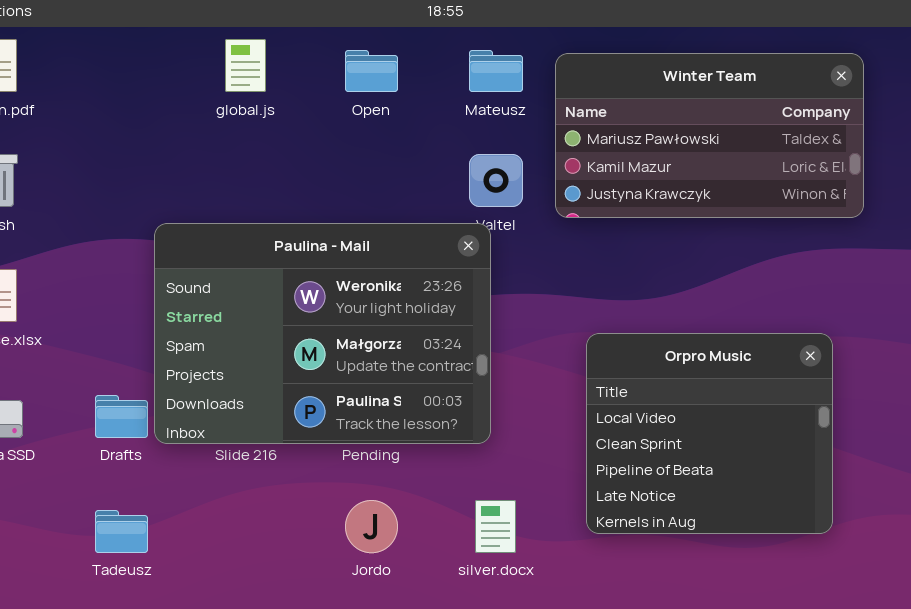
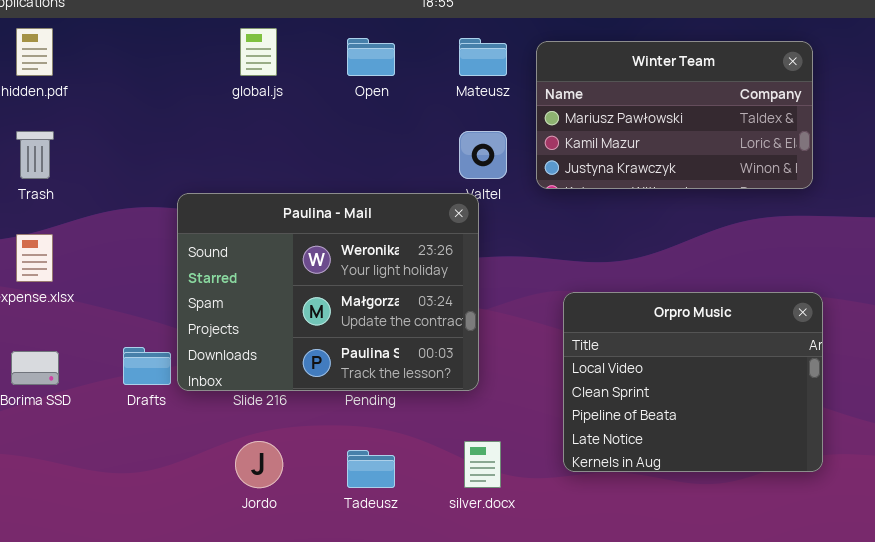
Orpro Music: [586,333,833,534] -> [563,292,823,472], resized
Jordo: [345,500,398,553] -> [235,441,283,488], moved
Tadeusz: [95,510,148,553] -> [347,450,395,488], moved

